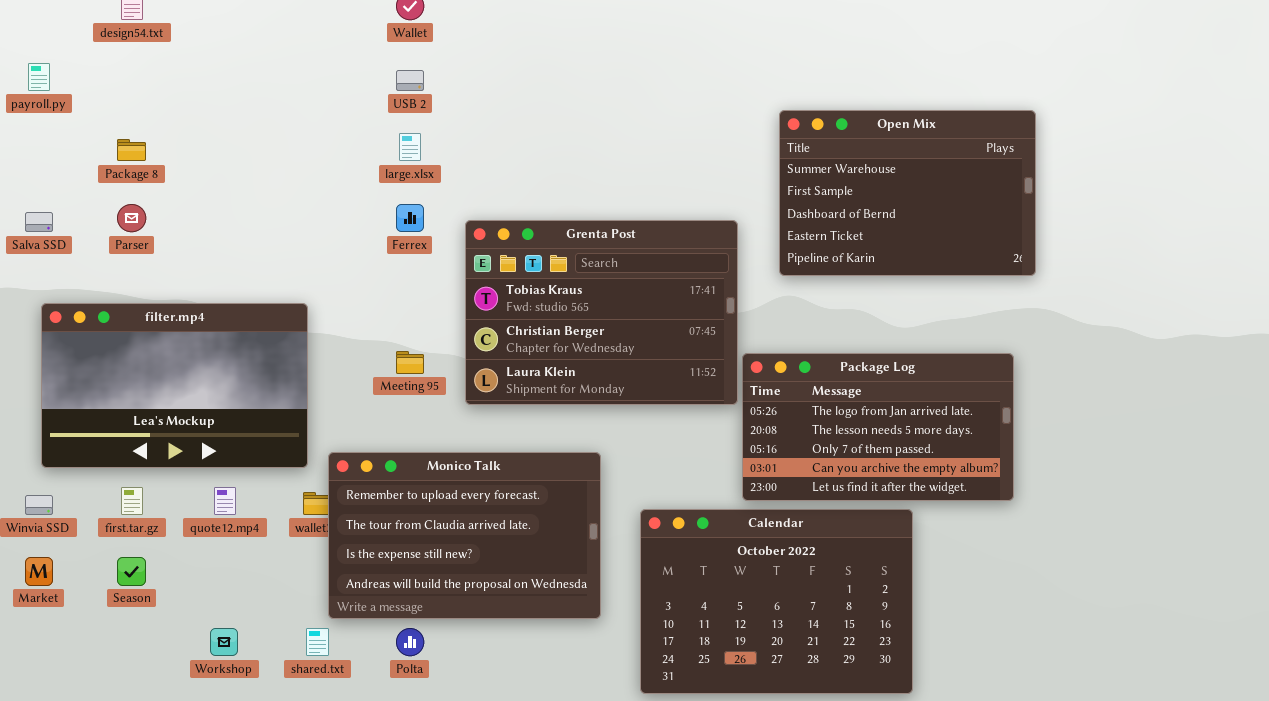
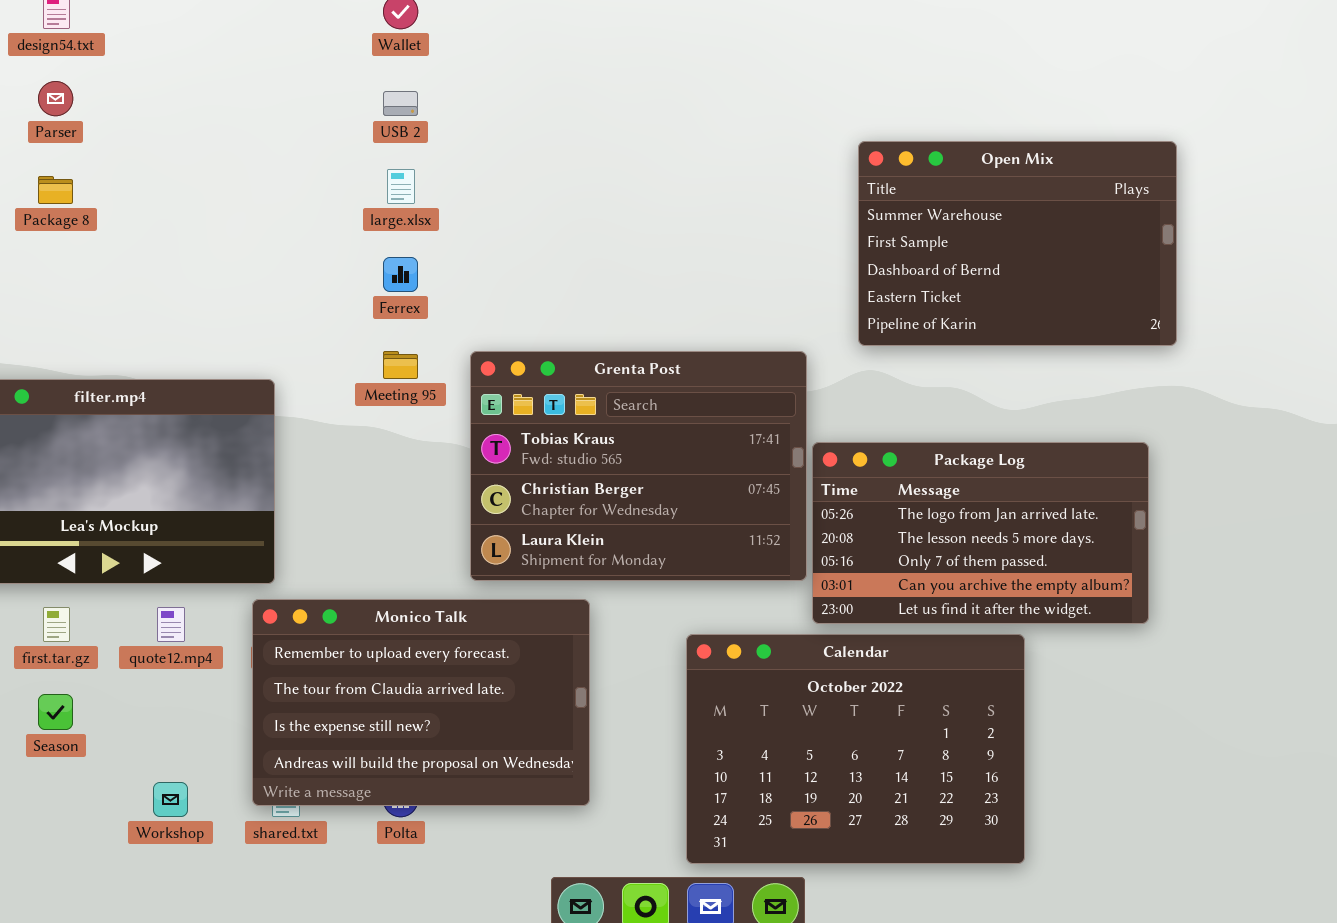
Parser: [117,204,146,232] -> [38,81,73,116], moved
Grenta Post: [465,220,738,405] -> [470,351,807,581], moved
Meeting 95: [396,351,424,374] -> [383,351,418,379], moved
Monico Talk: [328,452,601,619] -> [252,599,590,806], moved

